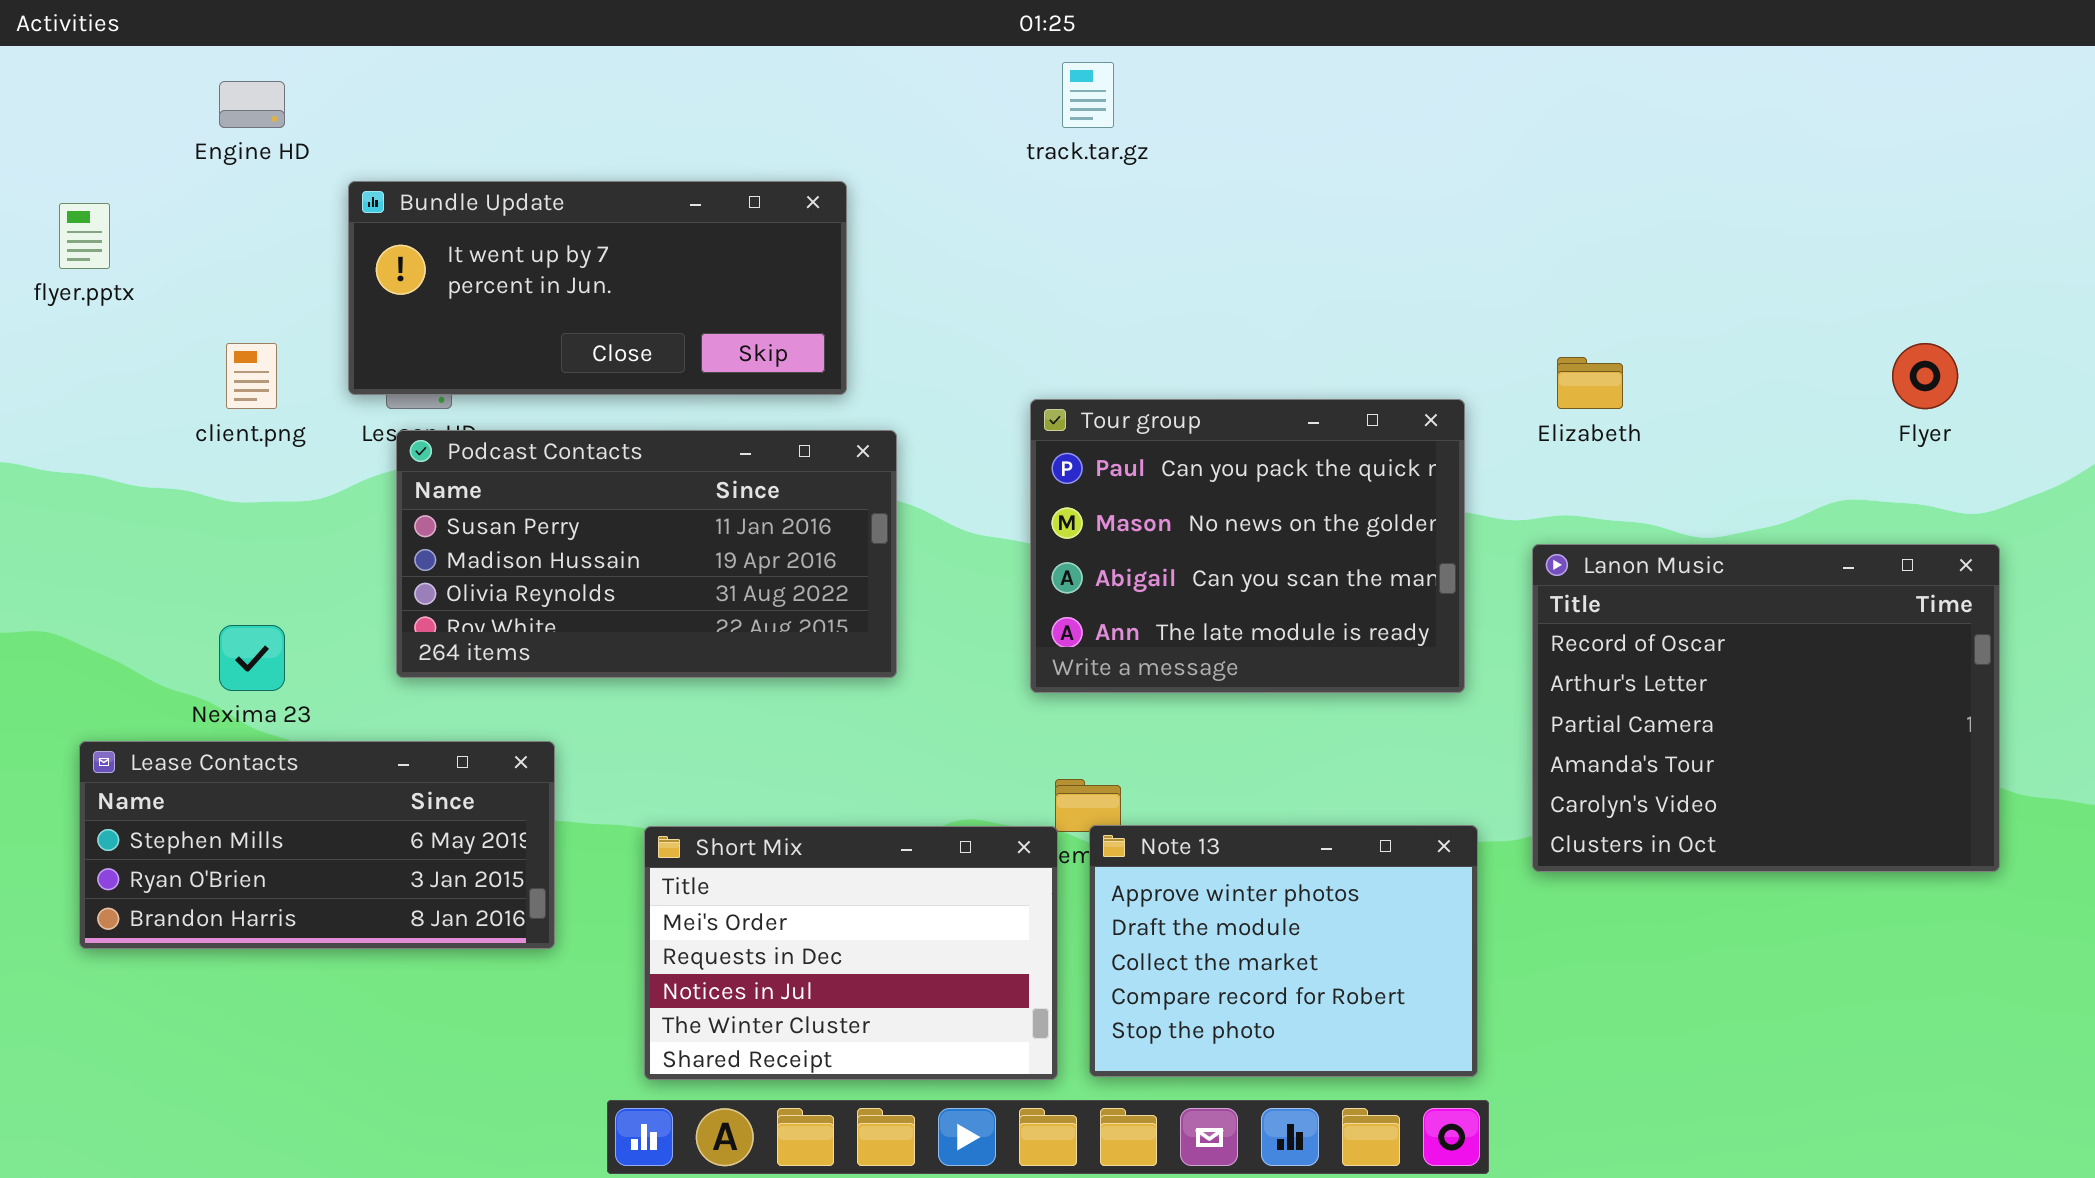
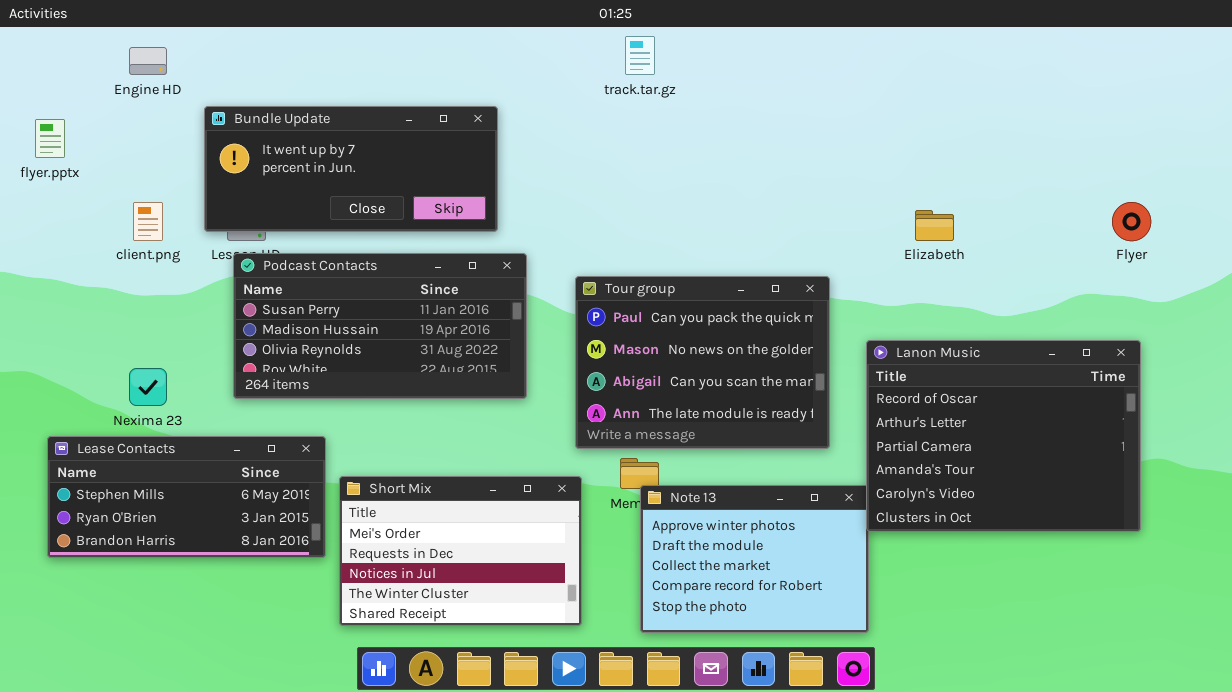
Tour group: [1030,399,1465,693] -> [575,276,830,449], moved
Lanon Music: [1532,544,2000,872] -> [866,340,1141,532], moved
Short Mix: [644,826,1058,1080] -> [339,476,582,626], moved

